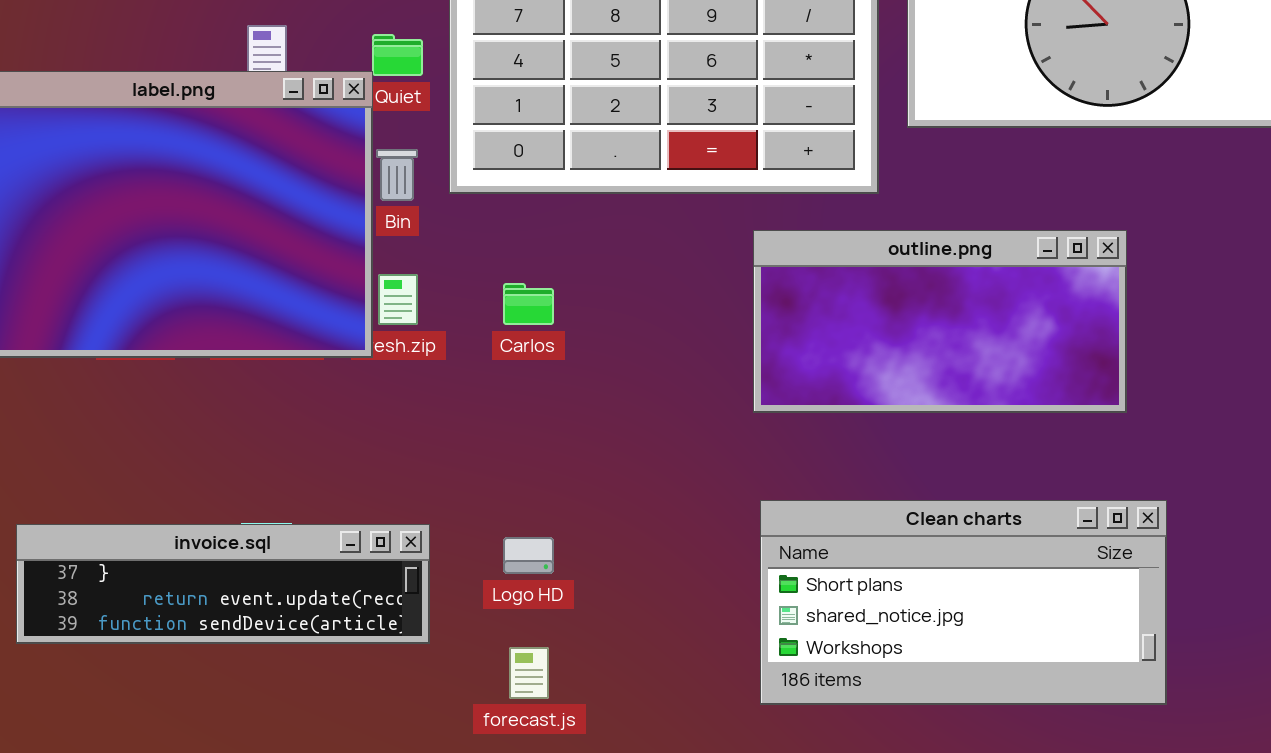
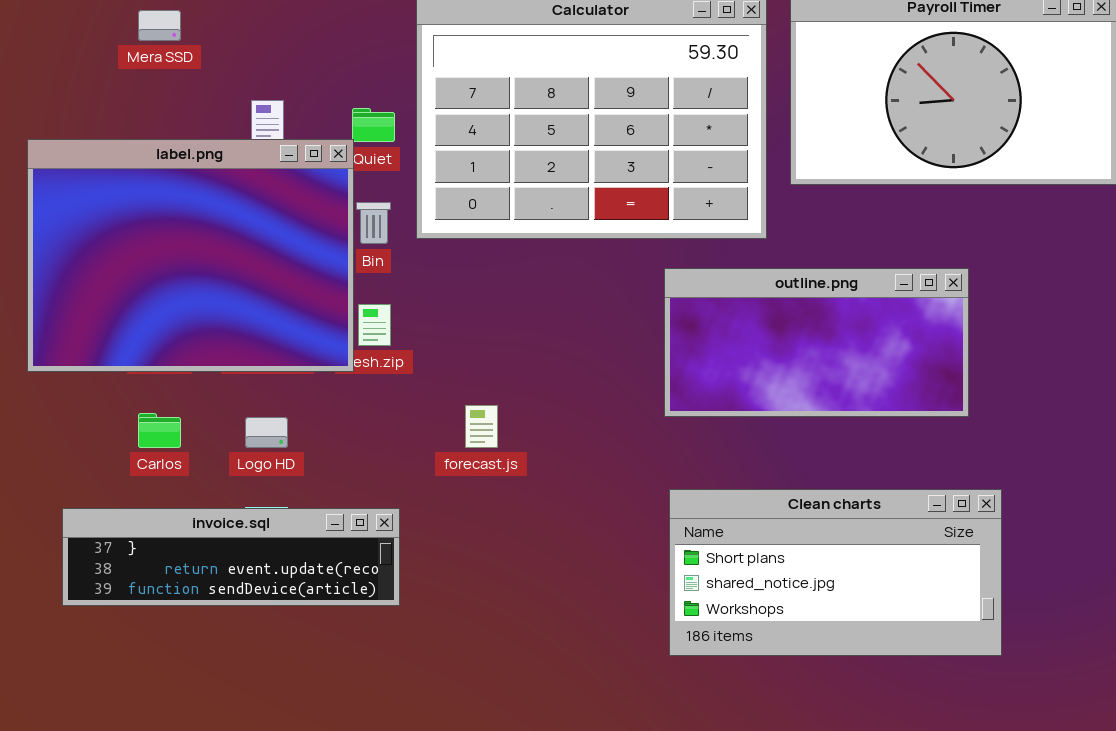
Carlos: [503,283,554,325] -> [138,413,181,448], moved
Logo HD: [503,537,554,574] -> [245,417,288,448], moved
forecast.js: [509,647,549,699] -> [465,405,498,448], moved

